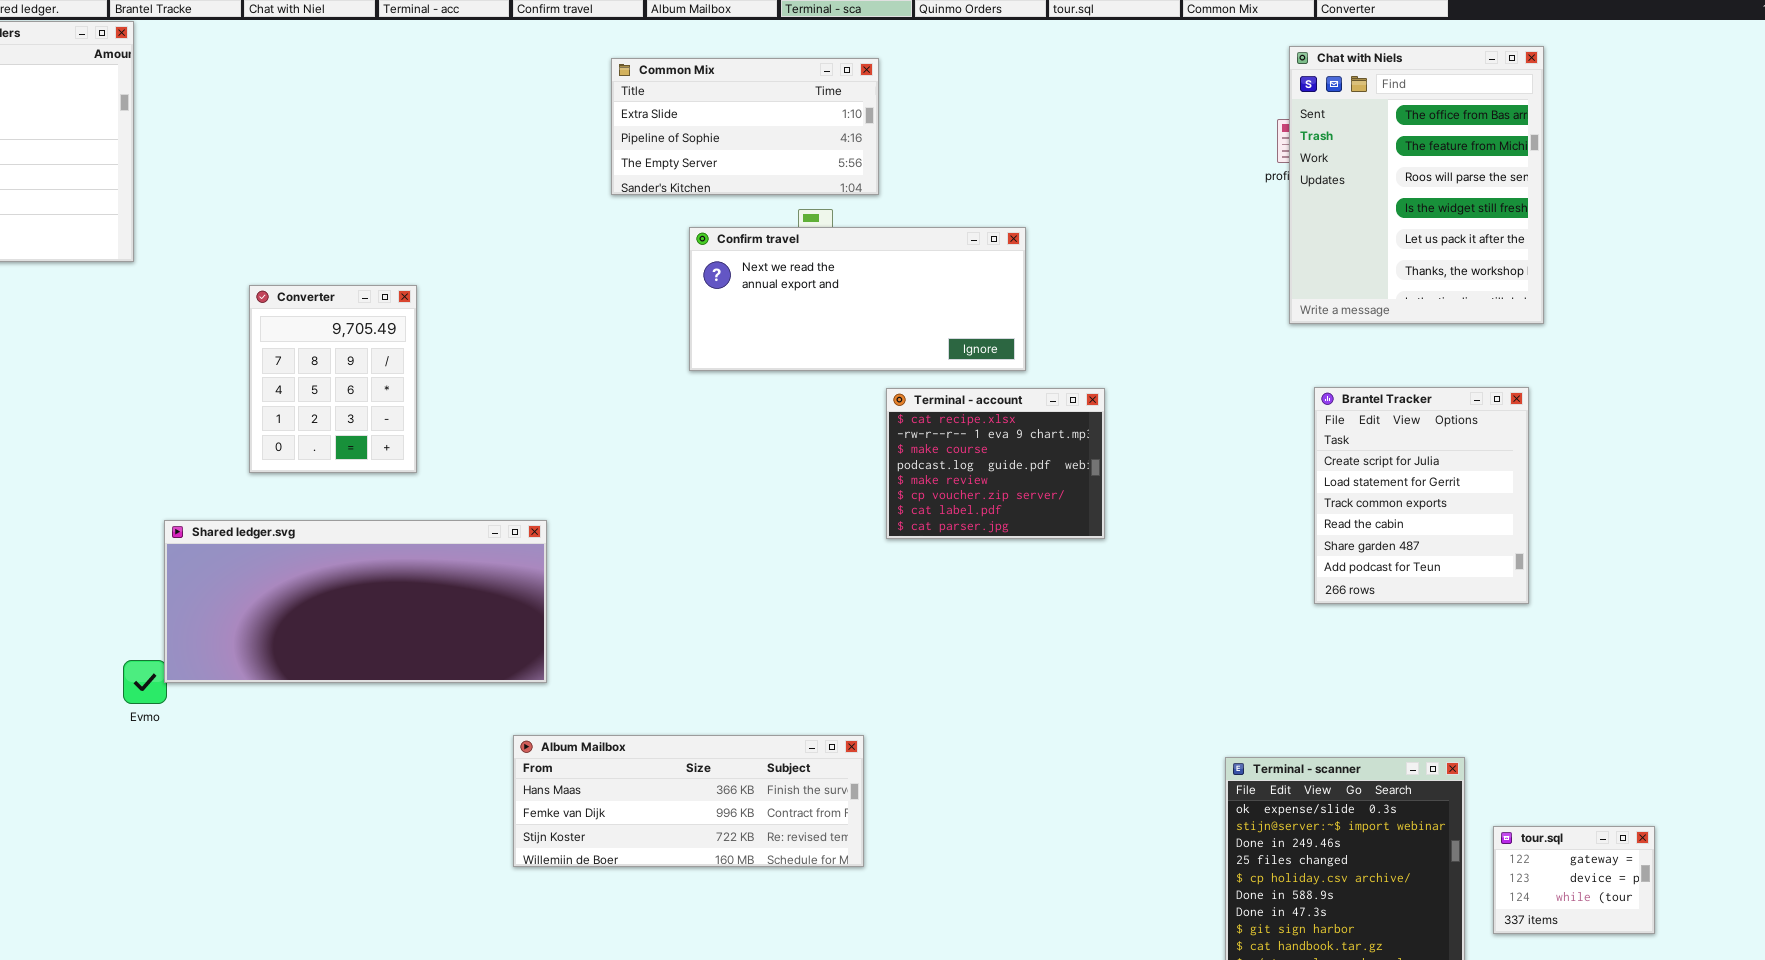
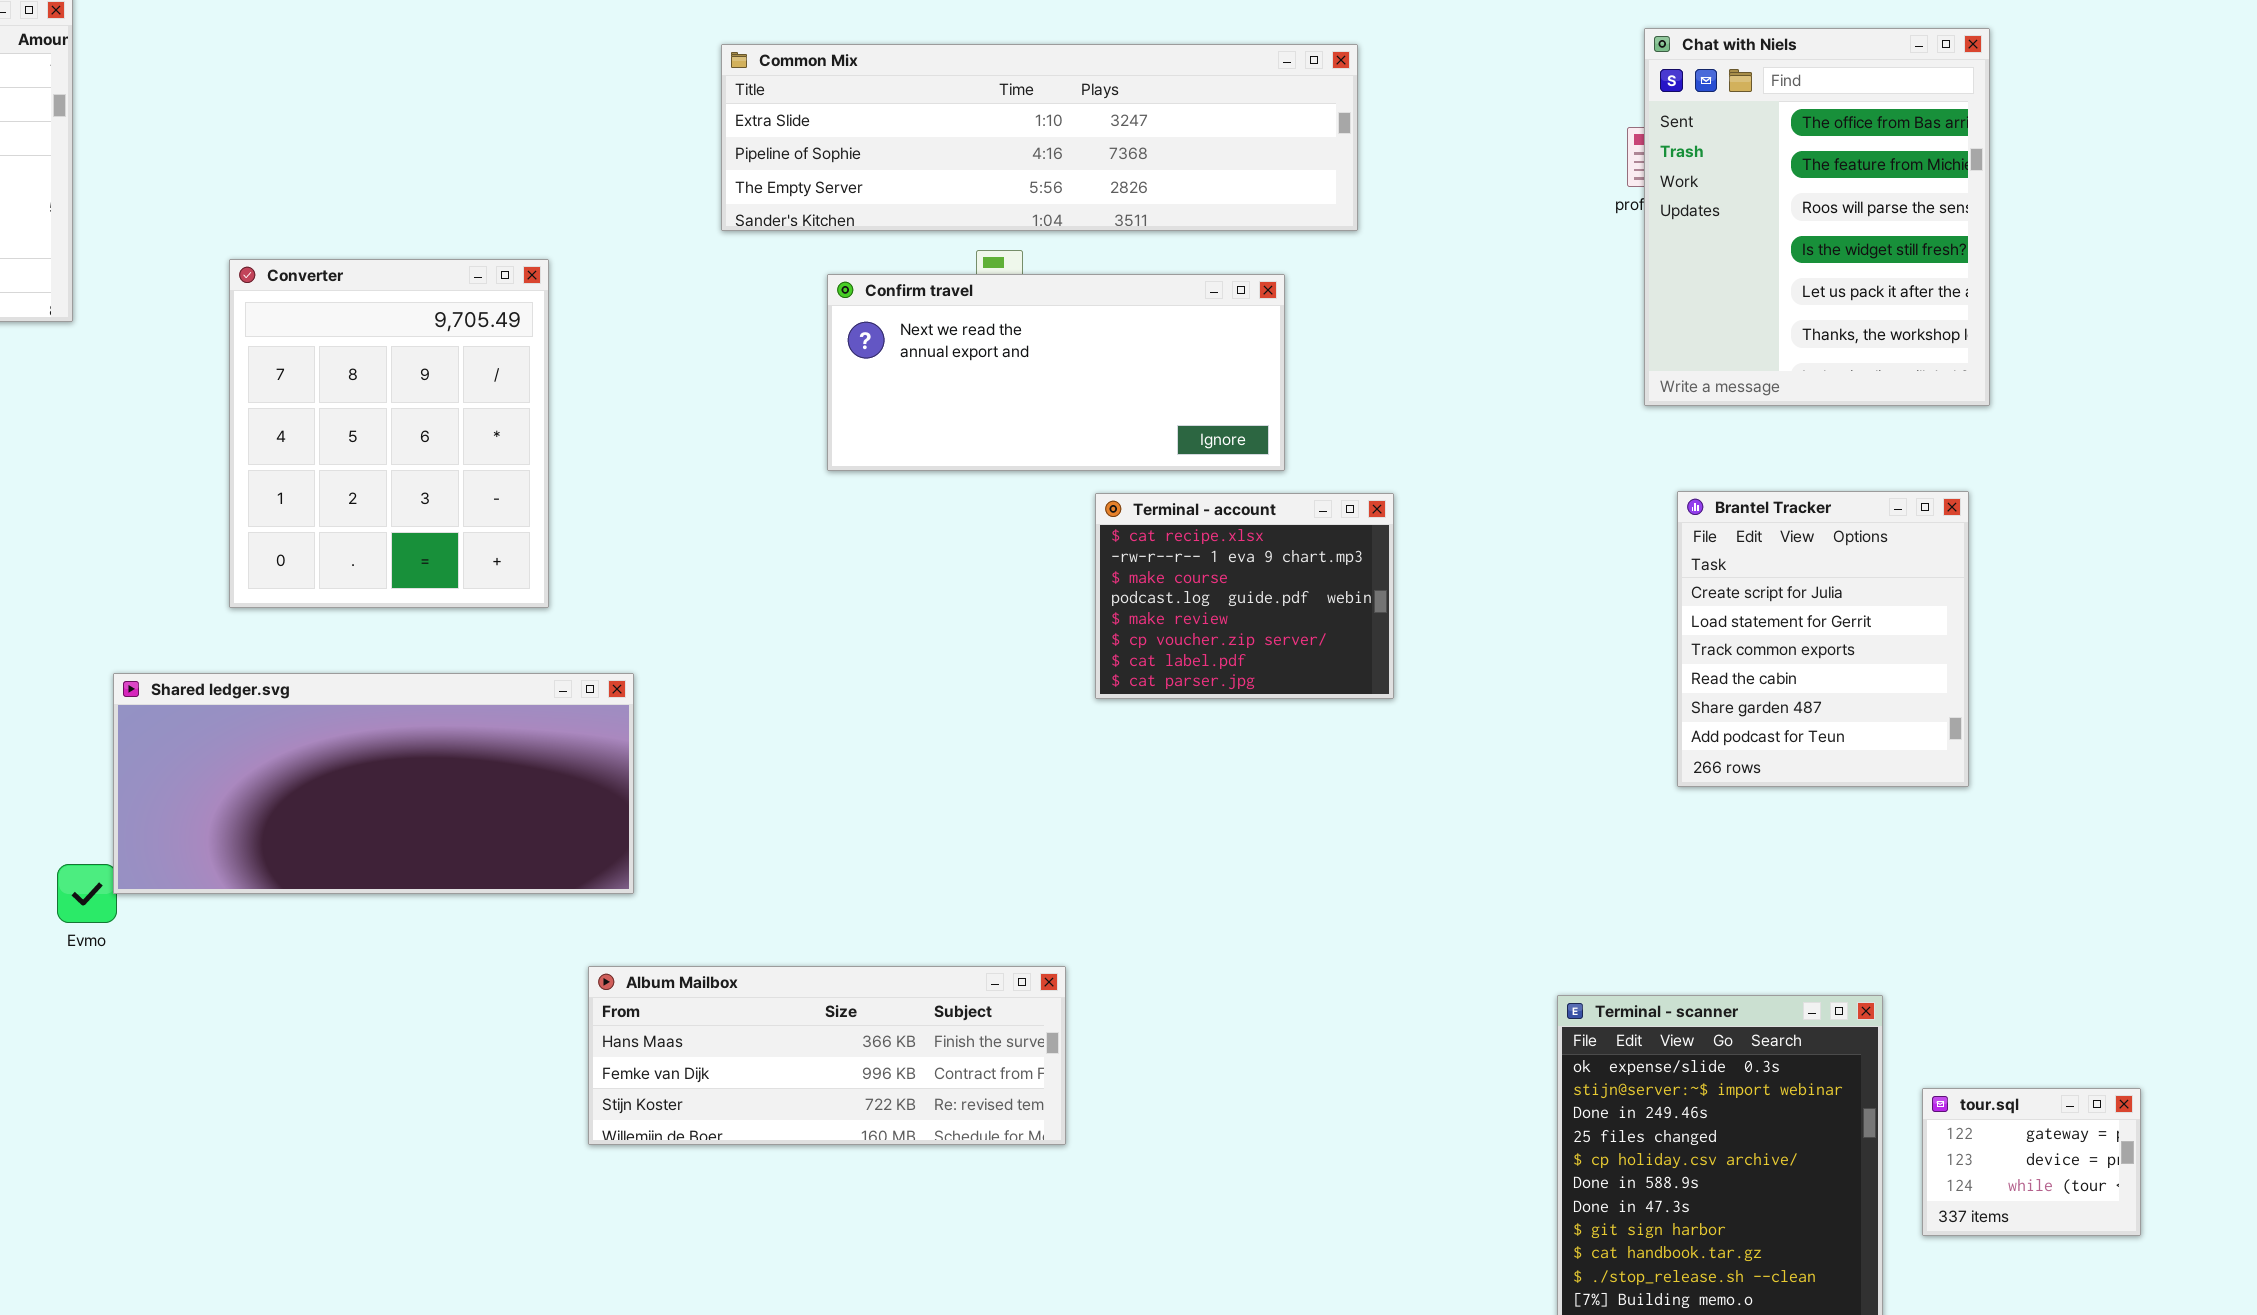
Common Mix: [611,58,879,195] -> [721,44,1358,231], resized
Converter: [249,285,417,473] -> [229,259,549,608], resized

